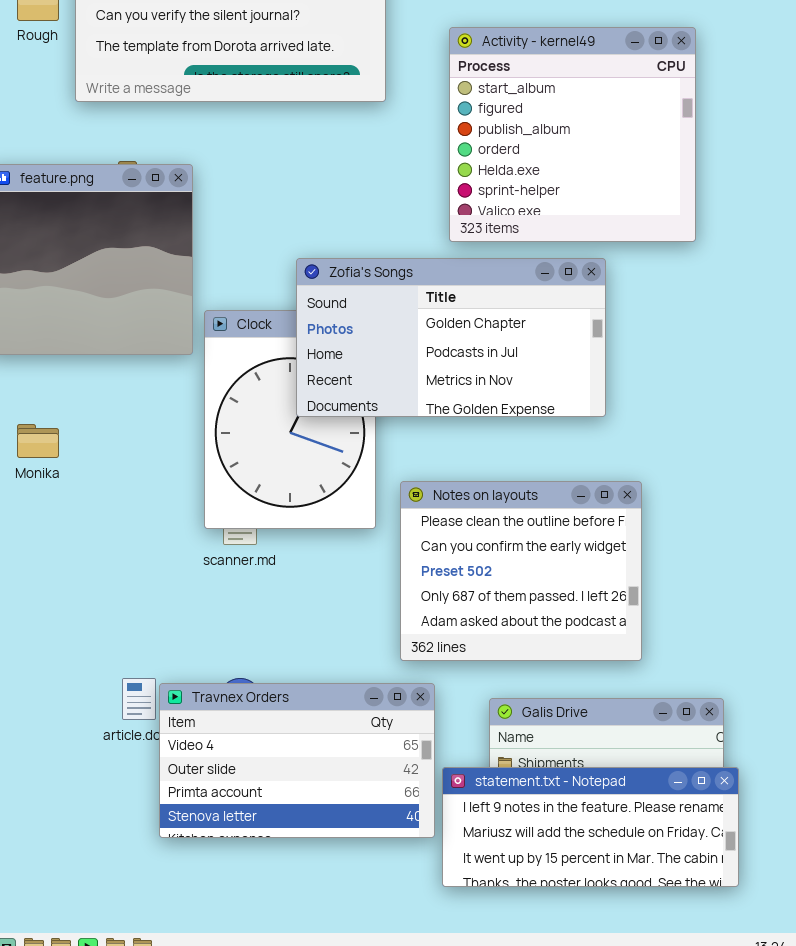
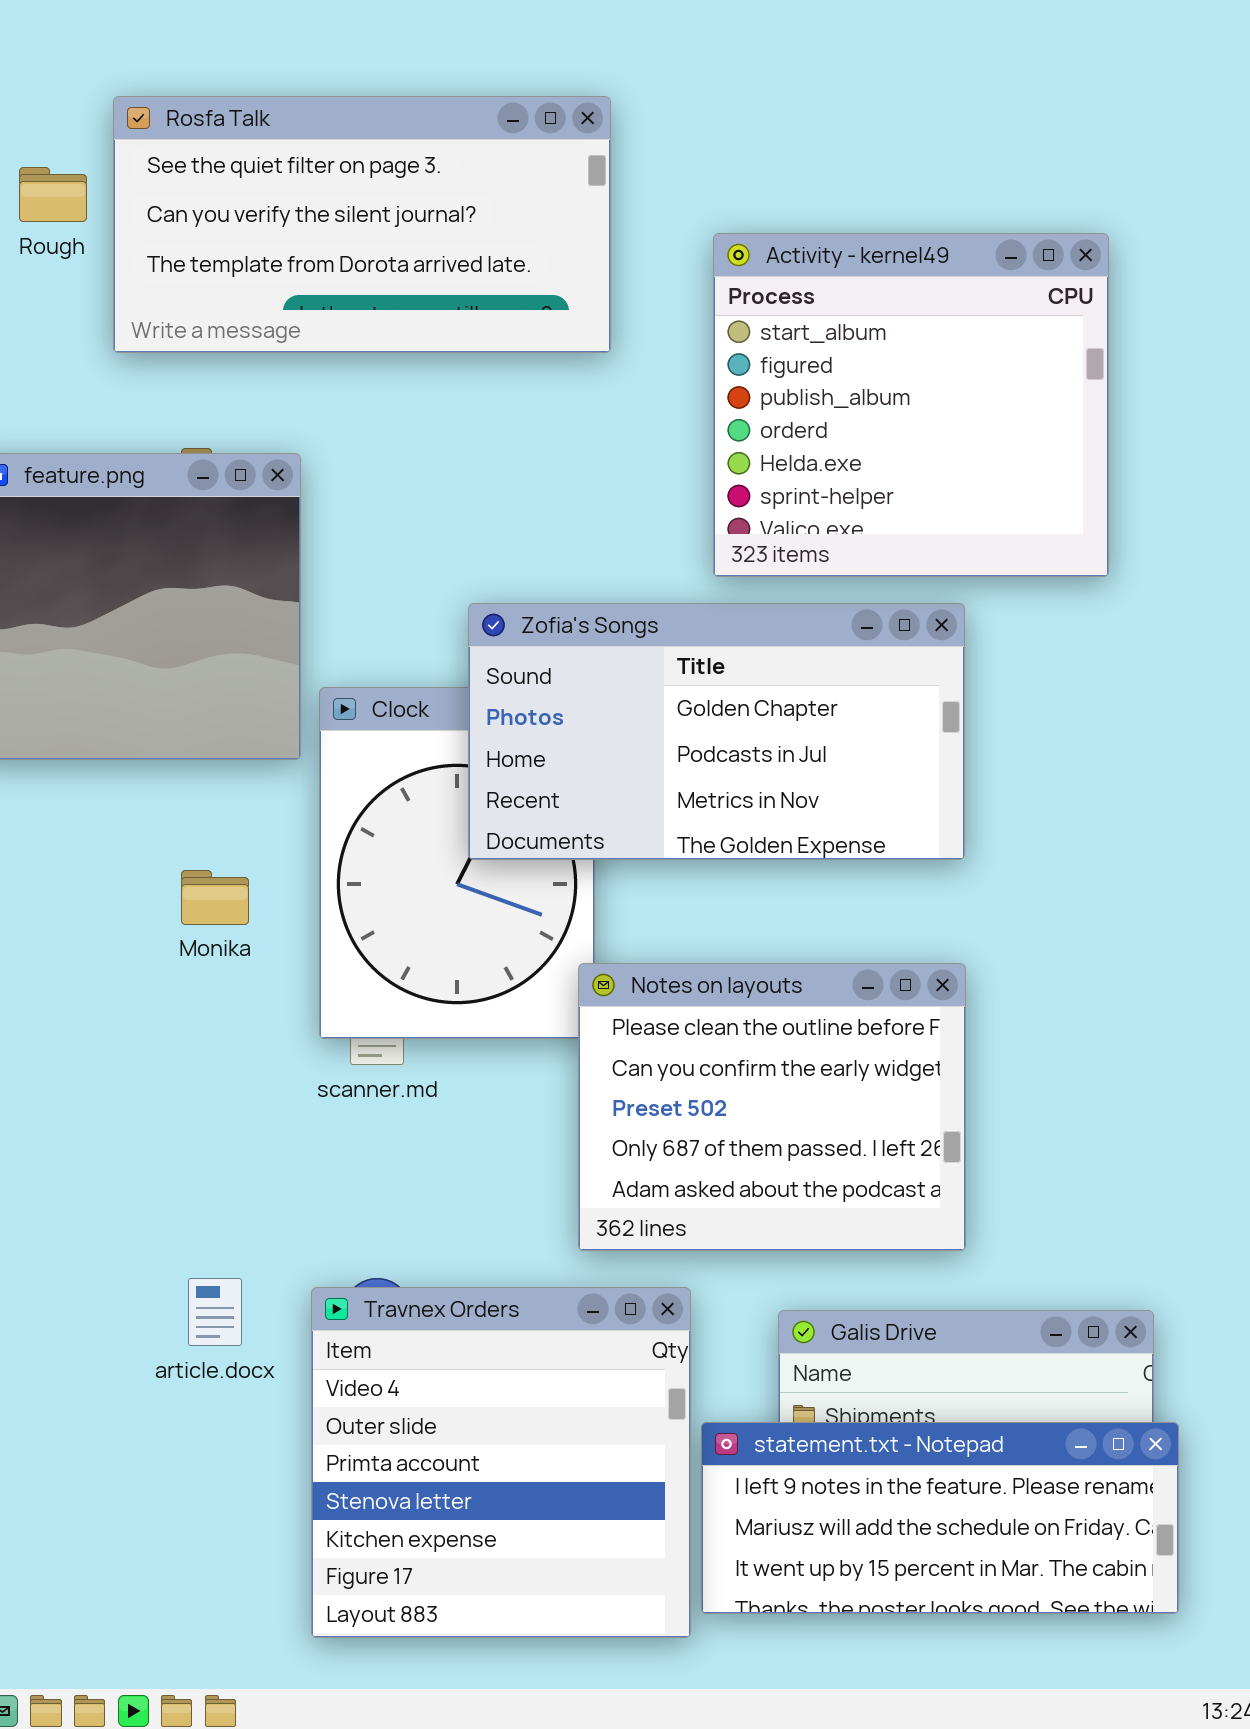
Monika: [17,424,59,458] -> [181,870,249,925], moved
Notes on layouts: [400,481,642,661] -> [578,963,966,1251], moved
Travnex Orders: [159,683,435,838] -> [311,1287,691,1638], resized

